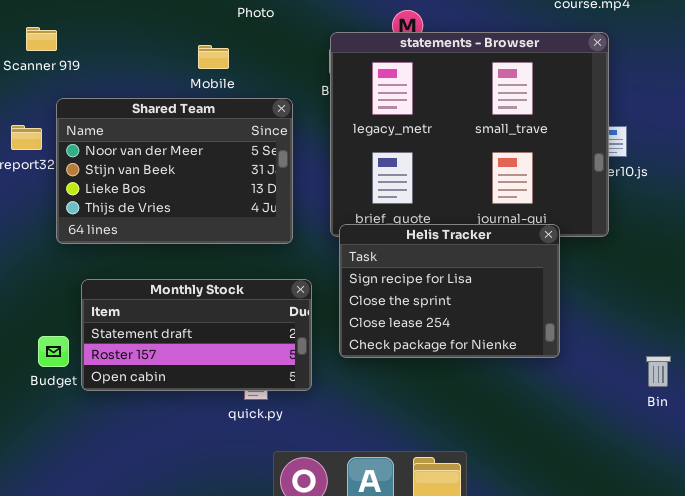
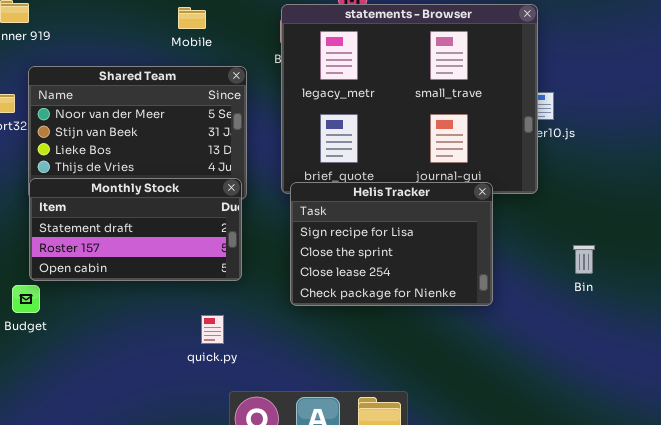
Mobile: [198,45,229,69] -> [178,7,206,29], moved
Monthly Stock: [81,279,312,391] -> [29,178,242,281], moved
Bin: [646,356,671,387] -> [573,245,595,274], moved

